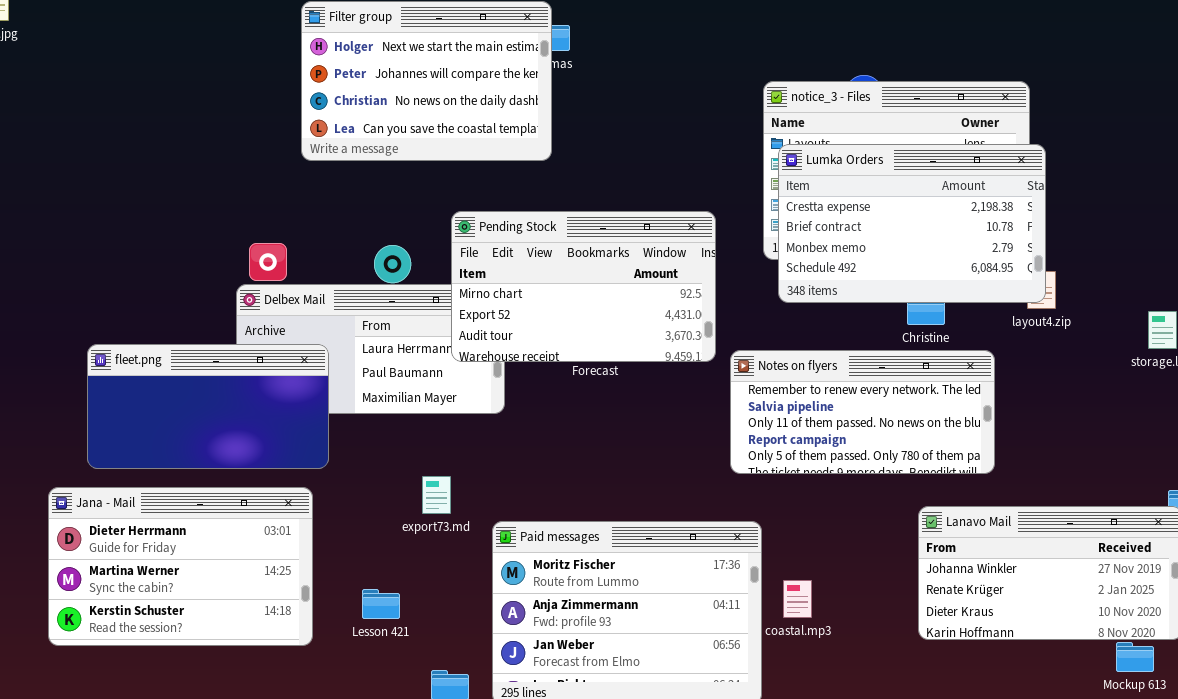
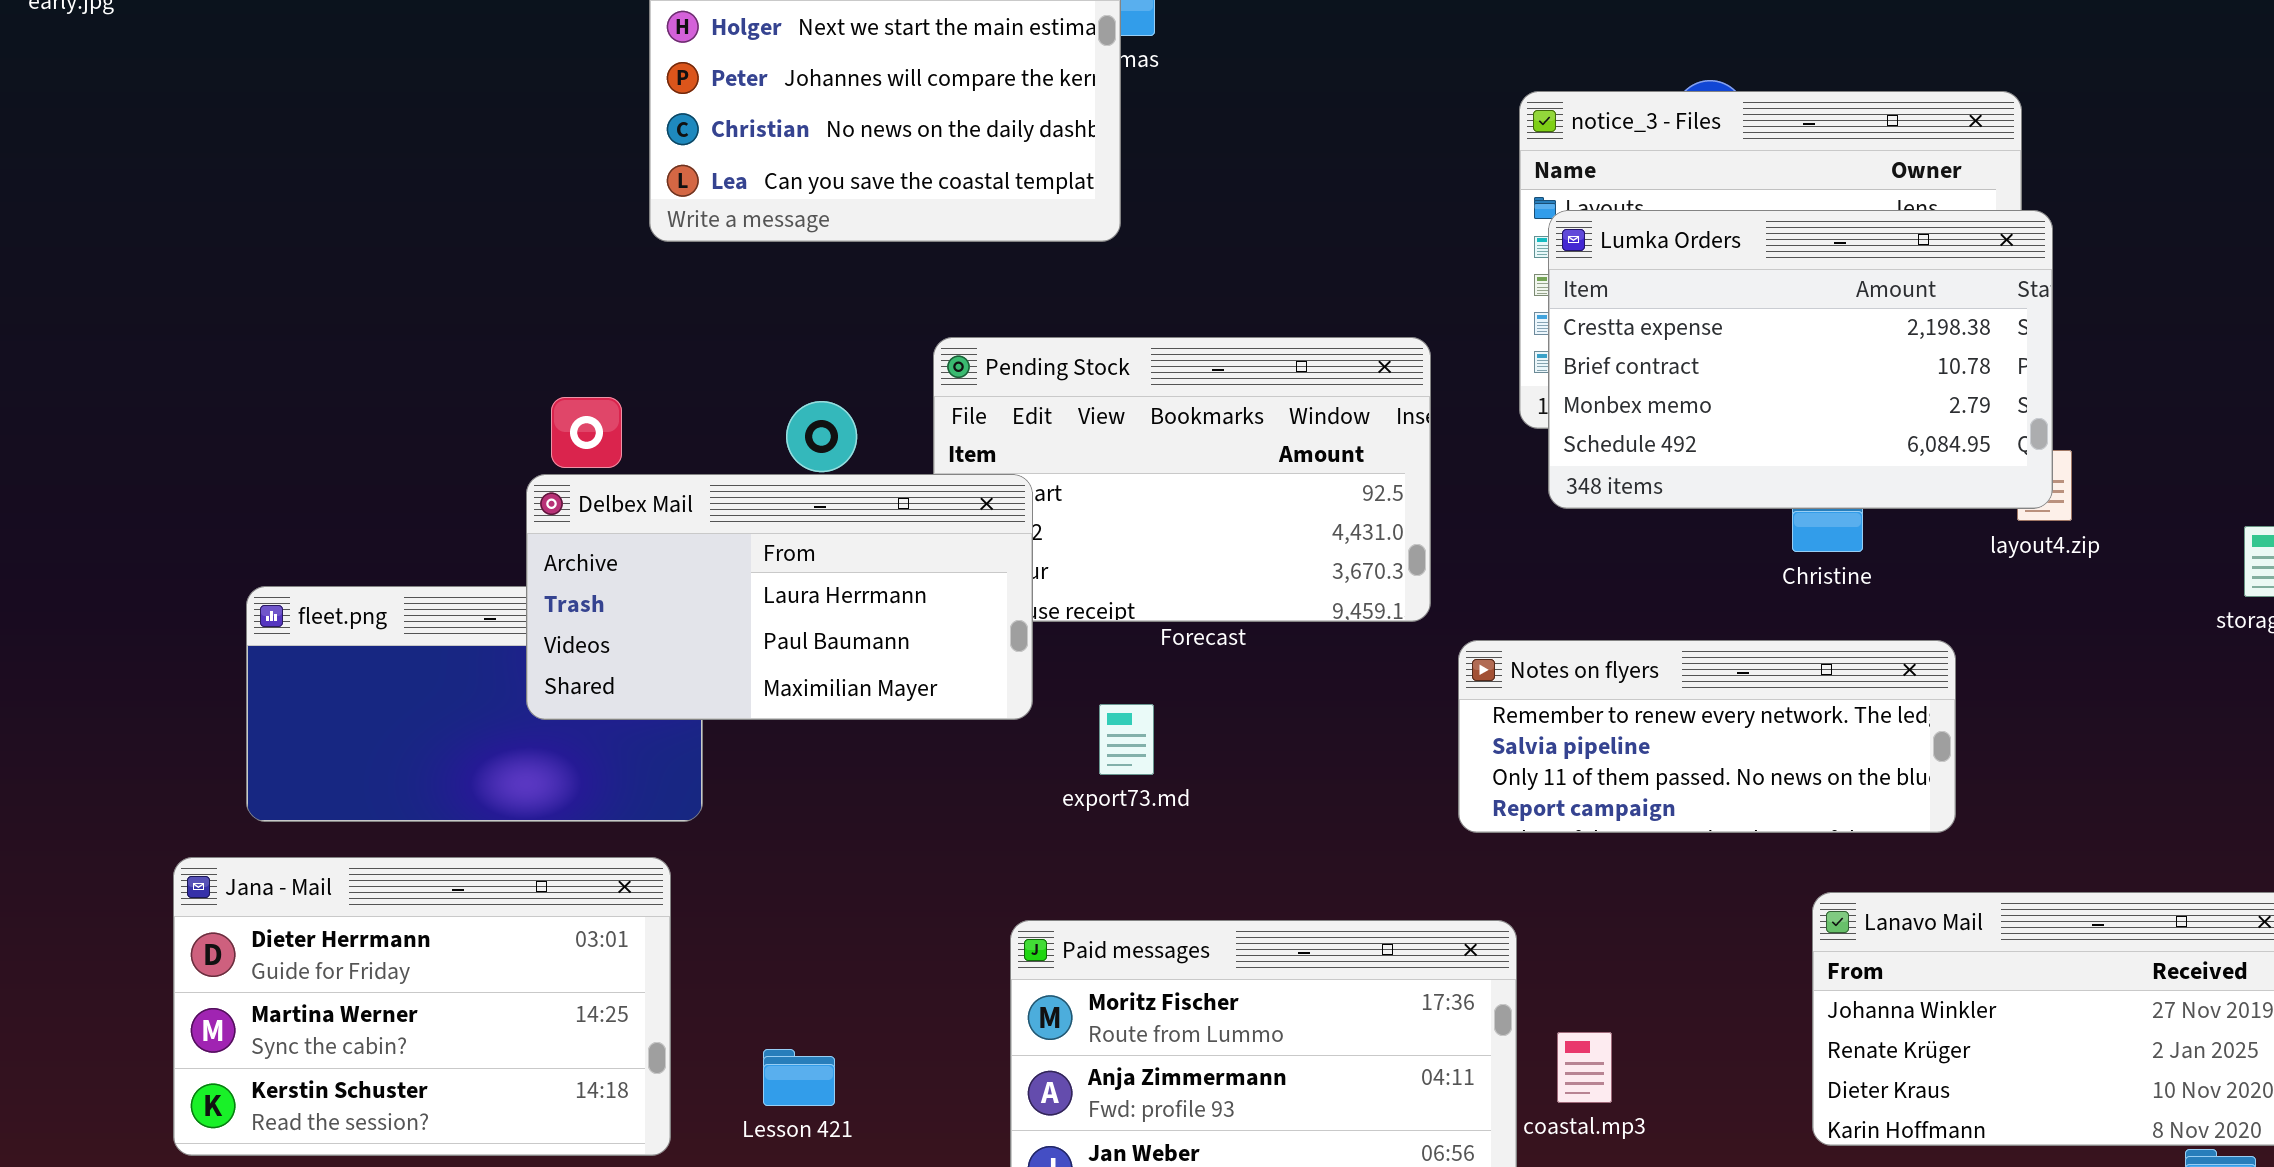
Delbex Mail: [236,284,505,414] -> [526,474,1033,720], raised
Notes on flyers: [730,350,995,474] -> [1458,640,1956,833], resized
export73.md: [422,476,451,514] -> [1099,704,1154,775], moved

